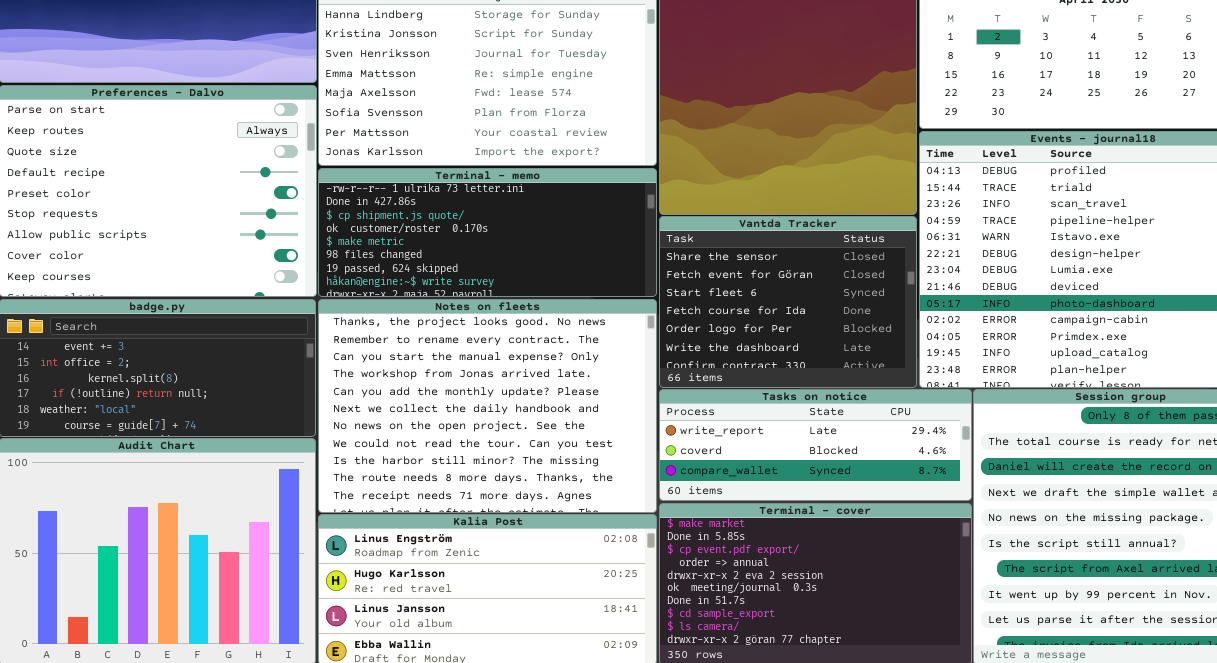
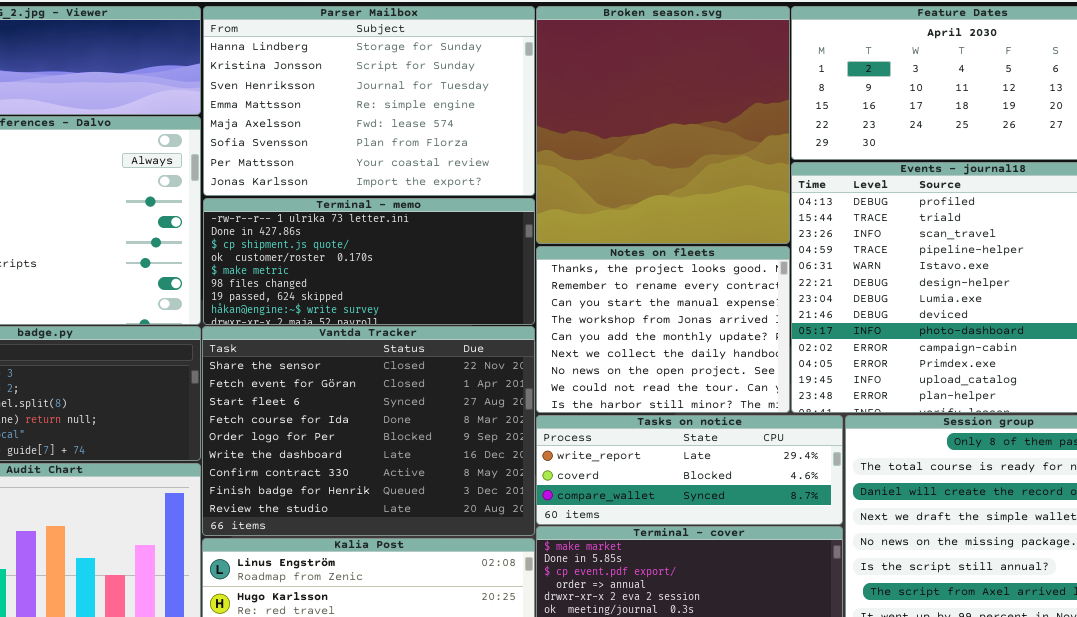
Vantda Tracker: [659,216,917,388] -> [202,326,535,536], moved, resized
Notes on fleets: [318,299,657,513] -> [536,246,790,413], moved, resized

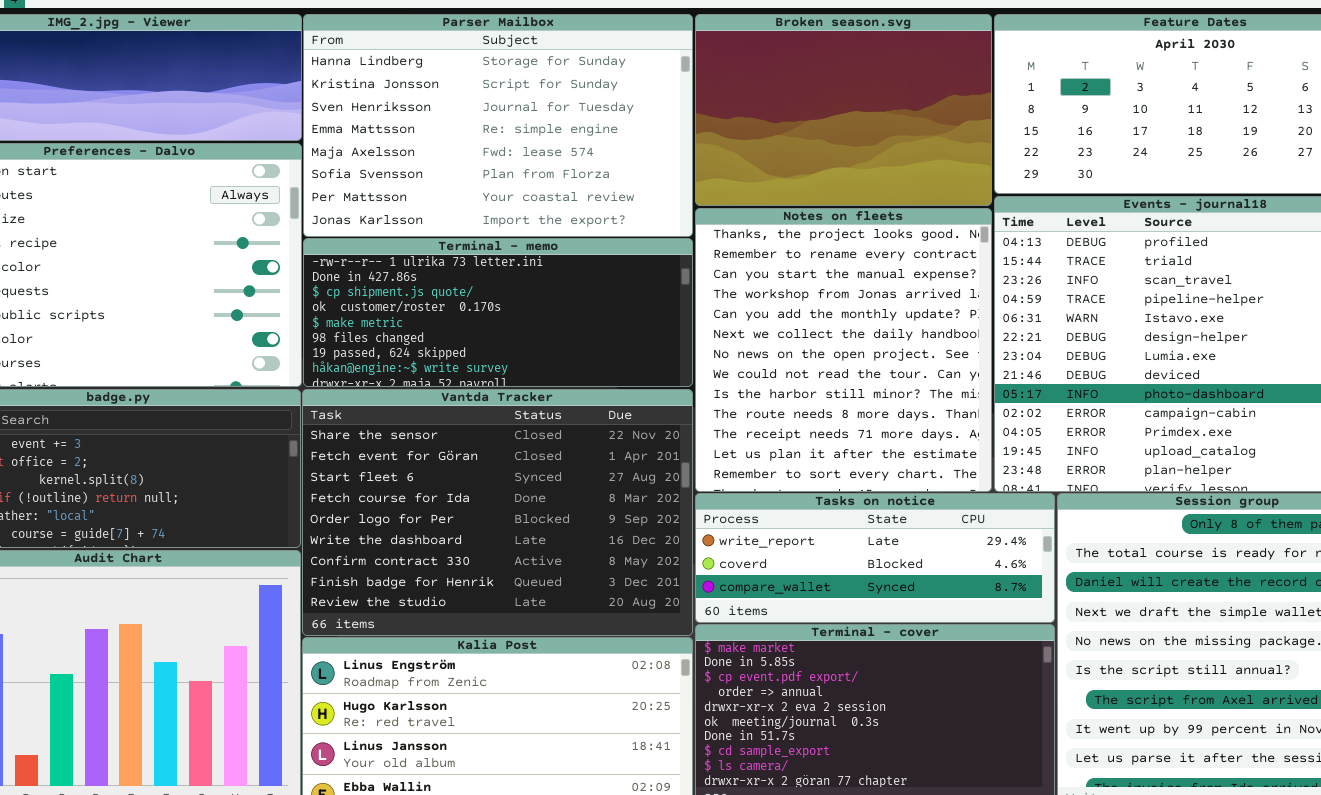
Broken season.svg: [536,6,790,244] -> [695,14,992,206], resized
Notes on fleets: [536,246,790,413] -> [695,208,992,492], resized

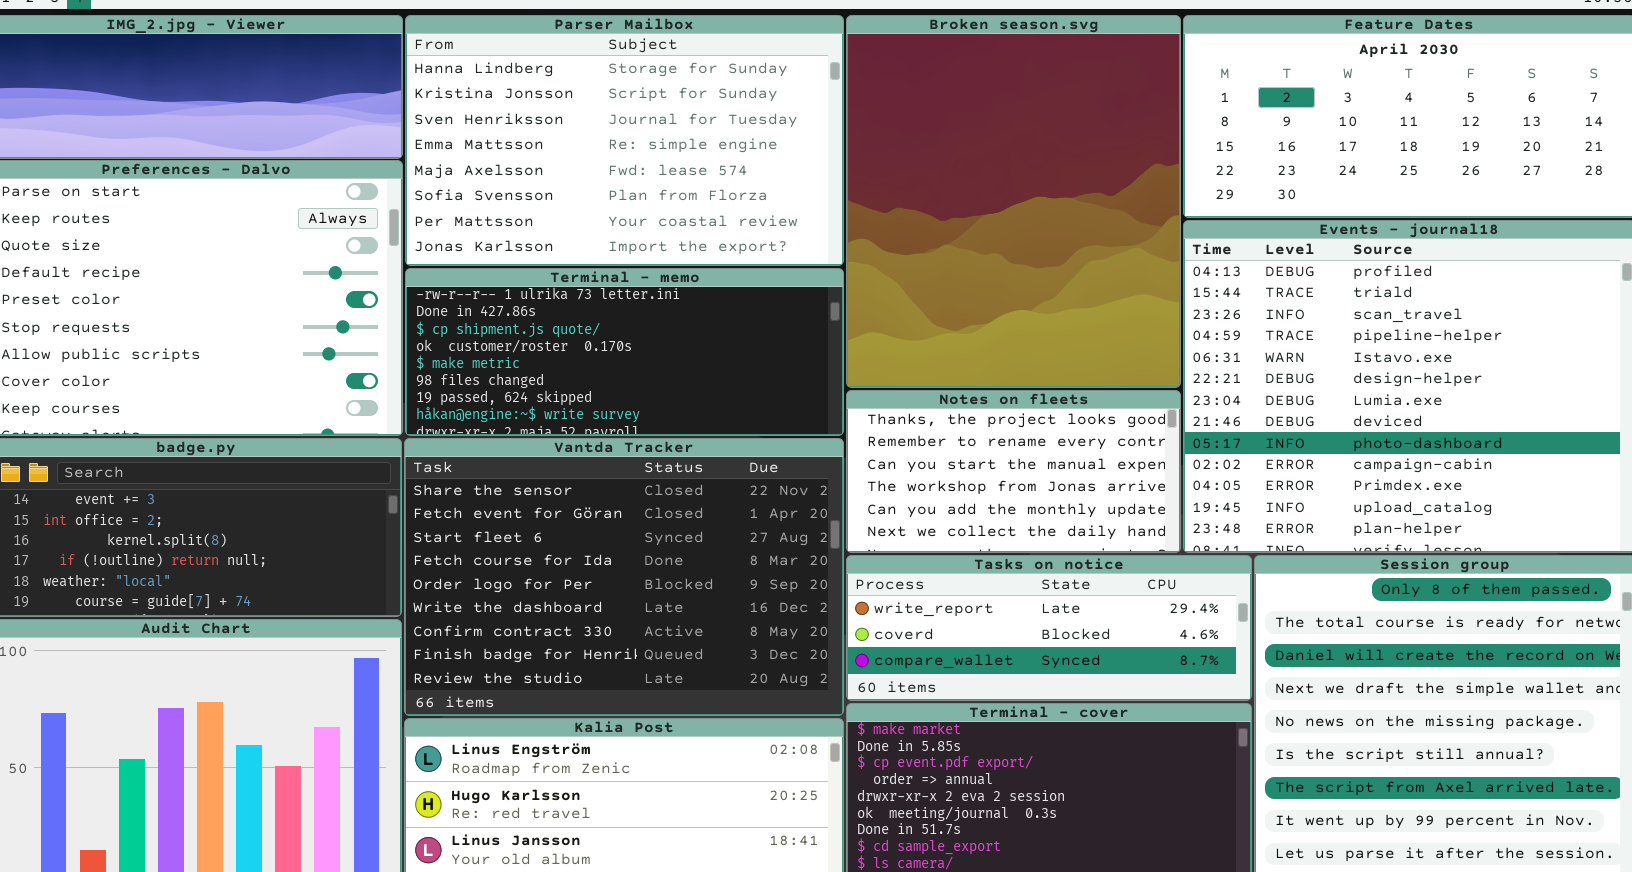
Broken season.svg: [695,14,992,206] -> [846,15,1181,388], resized
Notes on fleets: [695,208,992,492] -> [846,390,1181,553], resized

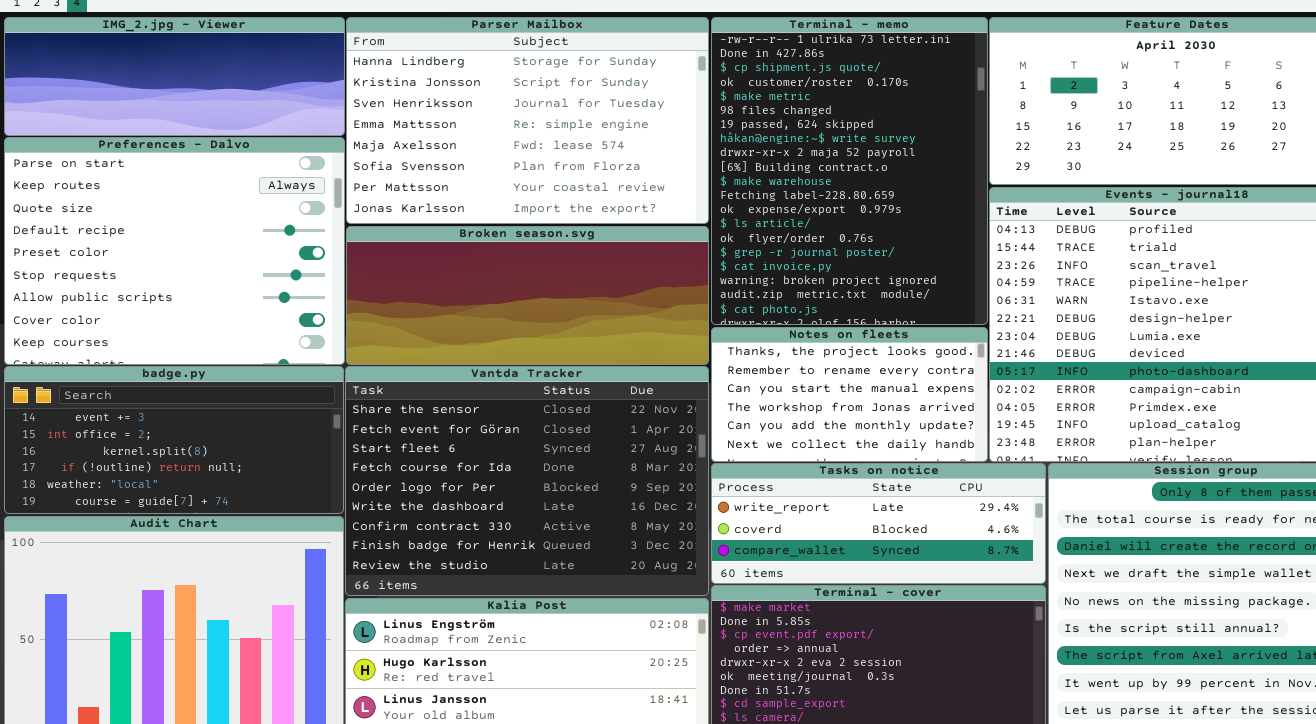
Broken season.svg: [846,15,1181,388] -> [346,226,709,365], moved, resized
Terminal - memo: [405,268,844,436] -> [711,17,988,325], moved, resized

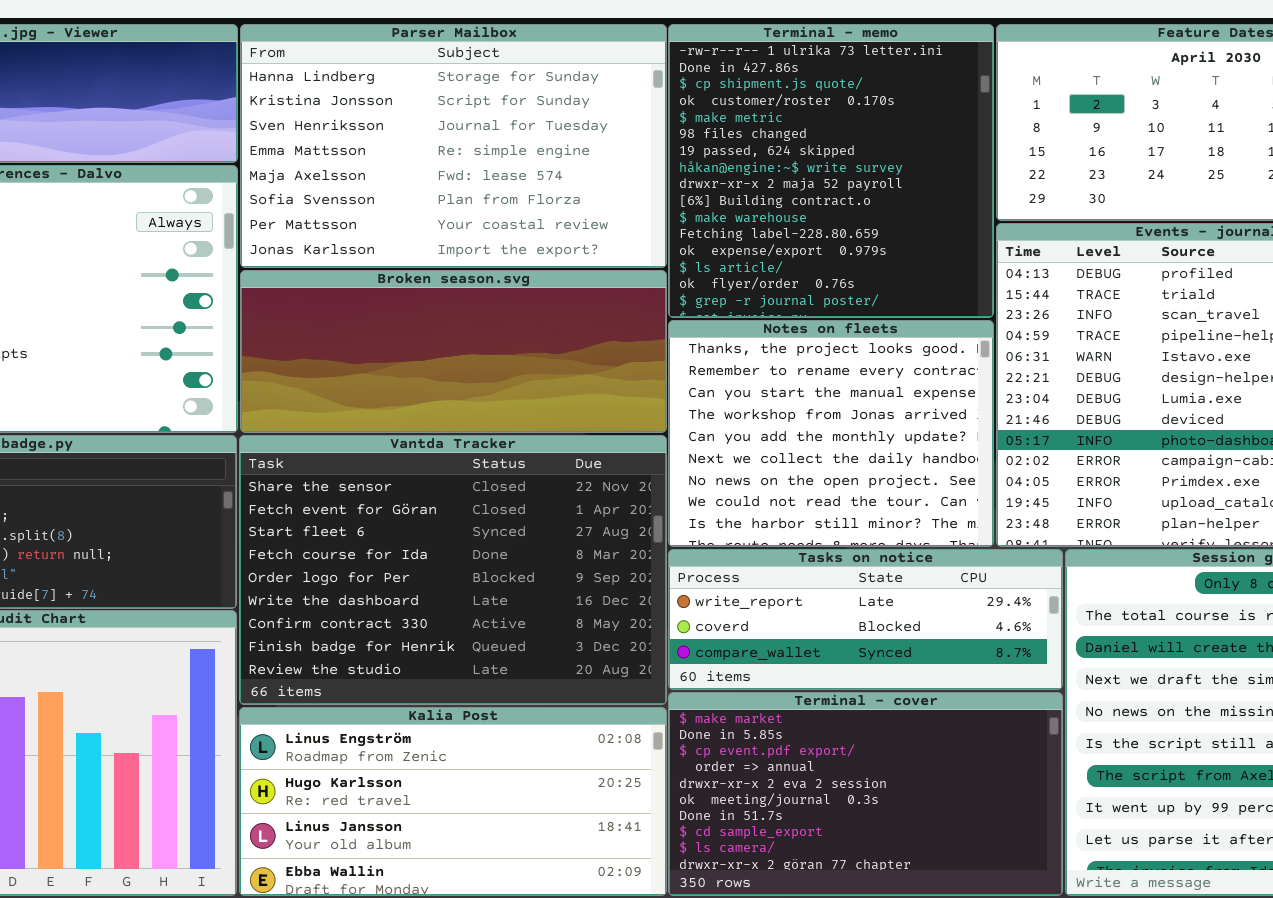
Terminal - memo: [711,17,988,325] -> [668,24,994,318], resized
Notes on fleets: [711,327,988,462] -> [668,320,994,547], resized

